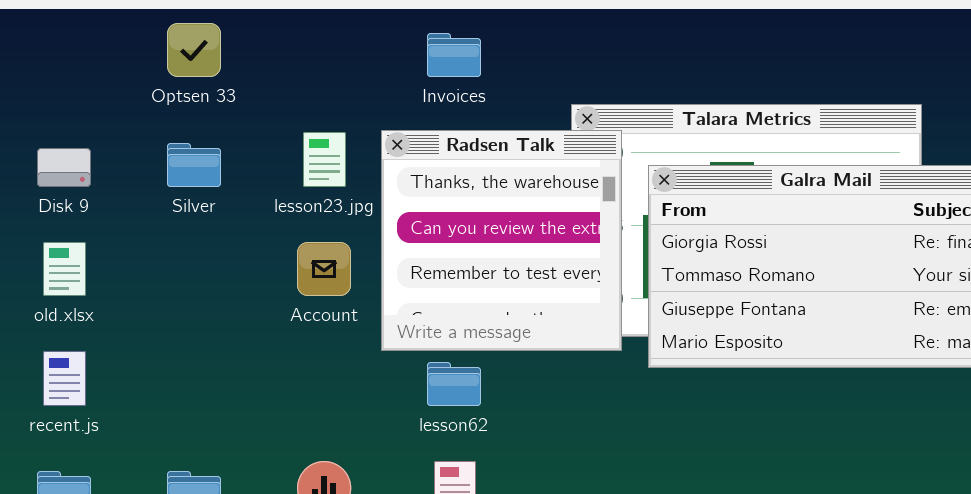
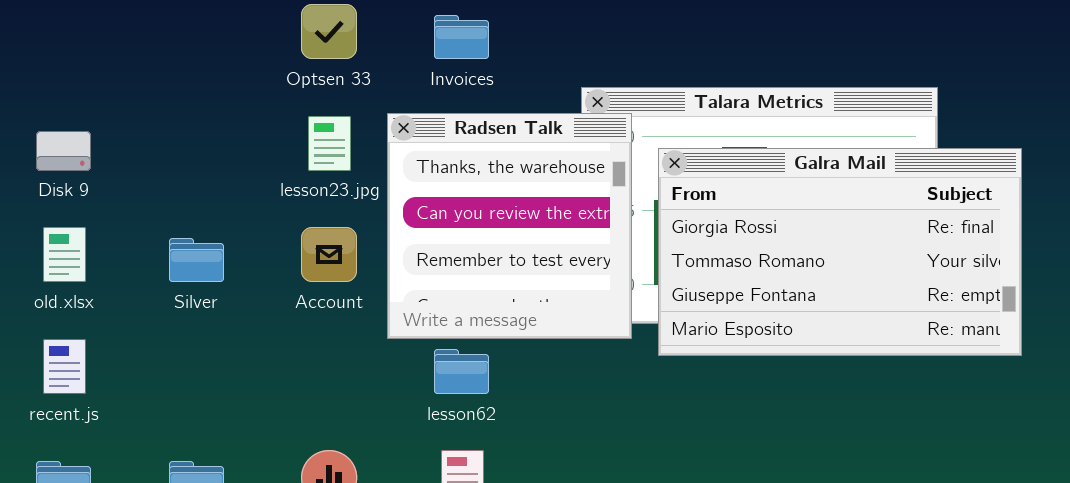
Optsen 33: [167,23,221,77] -> [301,4,357,59], moved
Silver: [167,143,221,187] -> [169,238,224,282], moved

